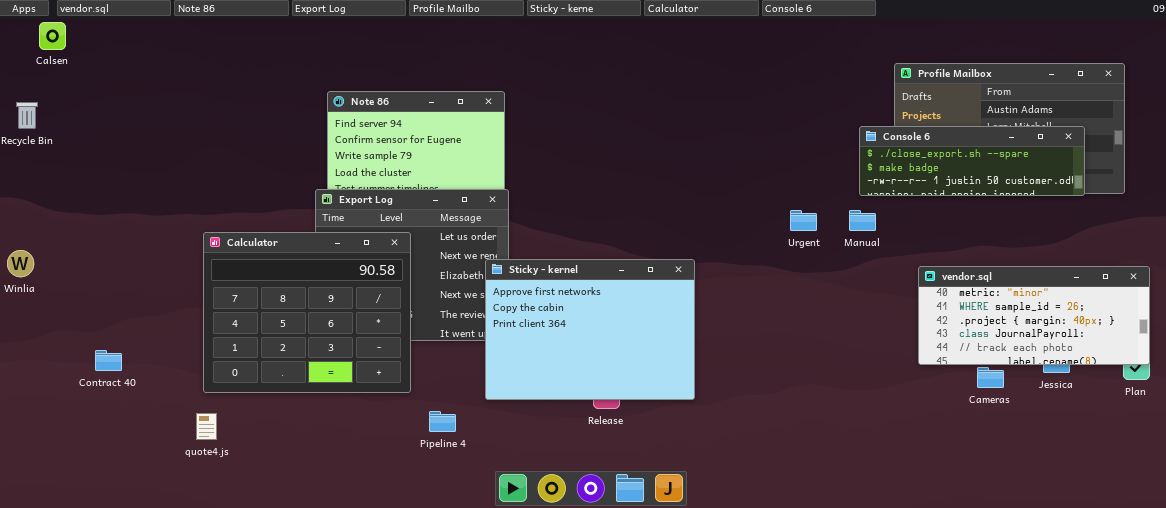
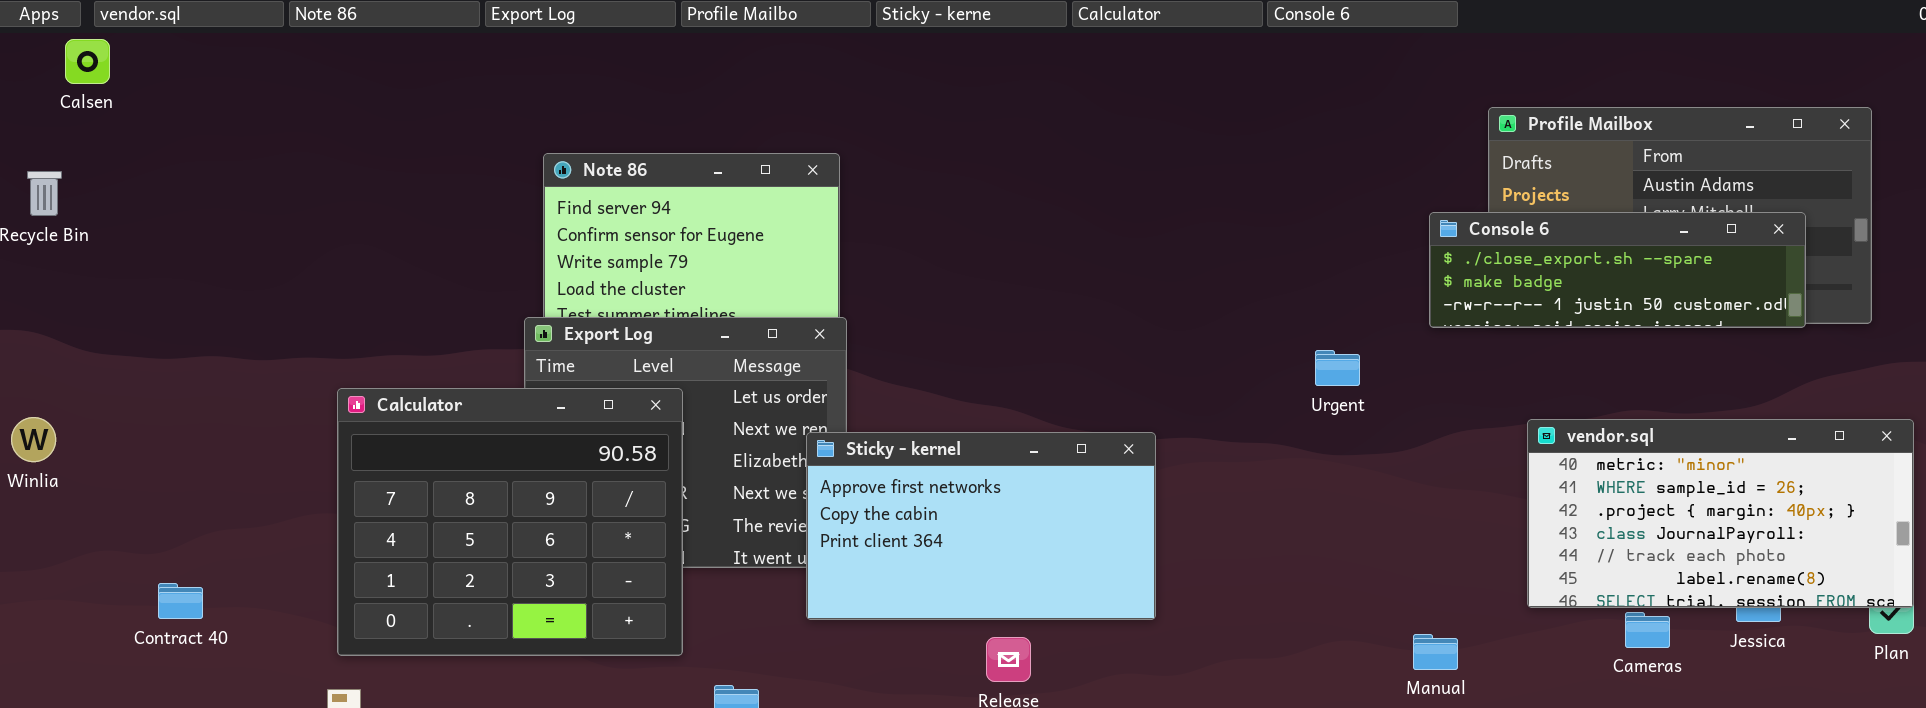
Manual: [849,210,876,231] -> [1413,634,1458,670], moved
Sticky - kernel: [485,259,695,400] -> [806,432,1156,620], resized
vendor.sql: [918,266,1150,365] -> [1527,419,1914,608], resized

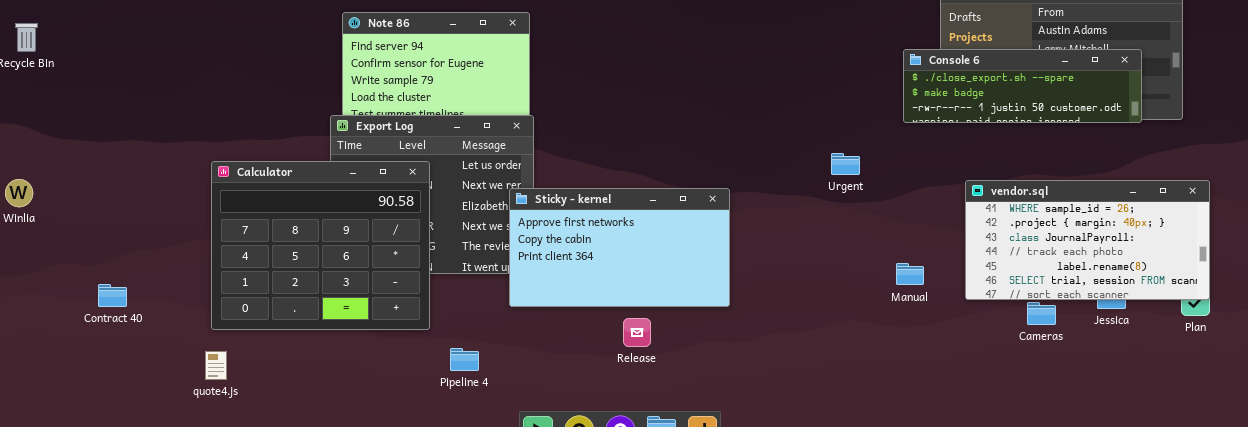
Urgent: [1315,350,1360,386] -> [831,153,860,175], moved
vendor.sql: [1527,419,1914,608] -> [965,180,1210,300], scrolled down 1 row
Manual: [1413,634,1458,670] -> [896,263,924,285], moved

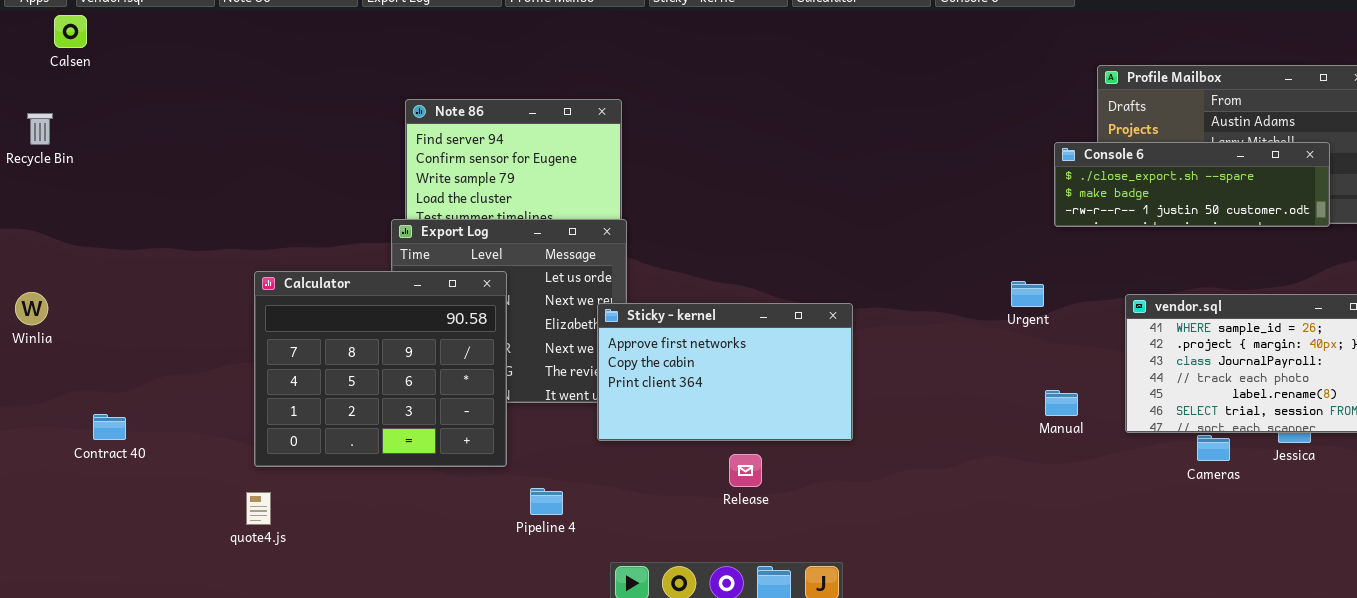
Urgent: [831,153,860,175] -> [1011,281,1044,307], moved
Contract 40: [98,284,127,307] -> [93,414,126,440], moved

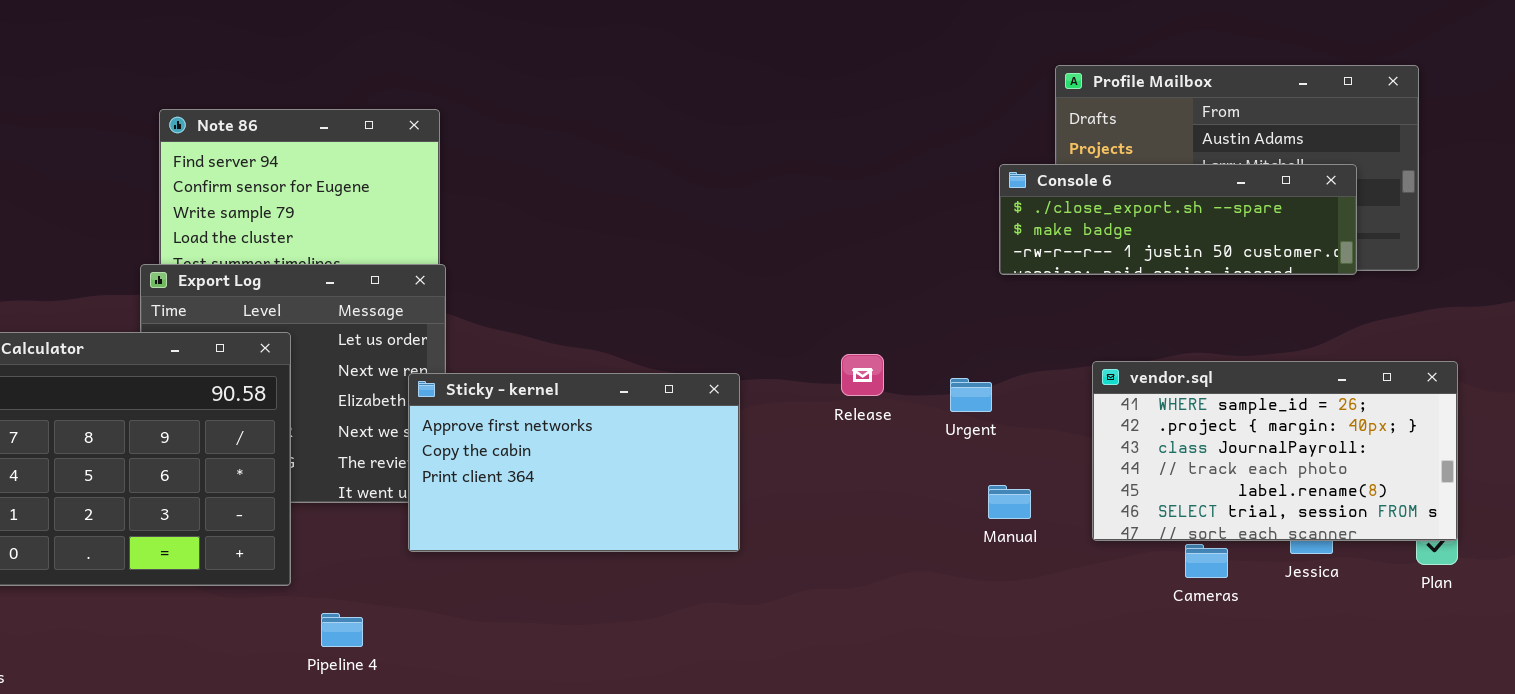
Urgent: [1011,281,1044,307] -> [950,378,992,412], moved
Release: [729,454,762,487] -> [841,354,884,396], moved

